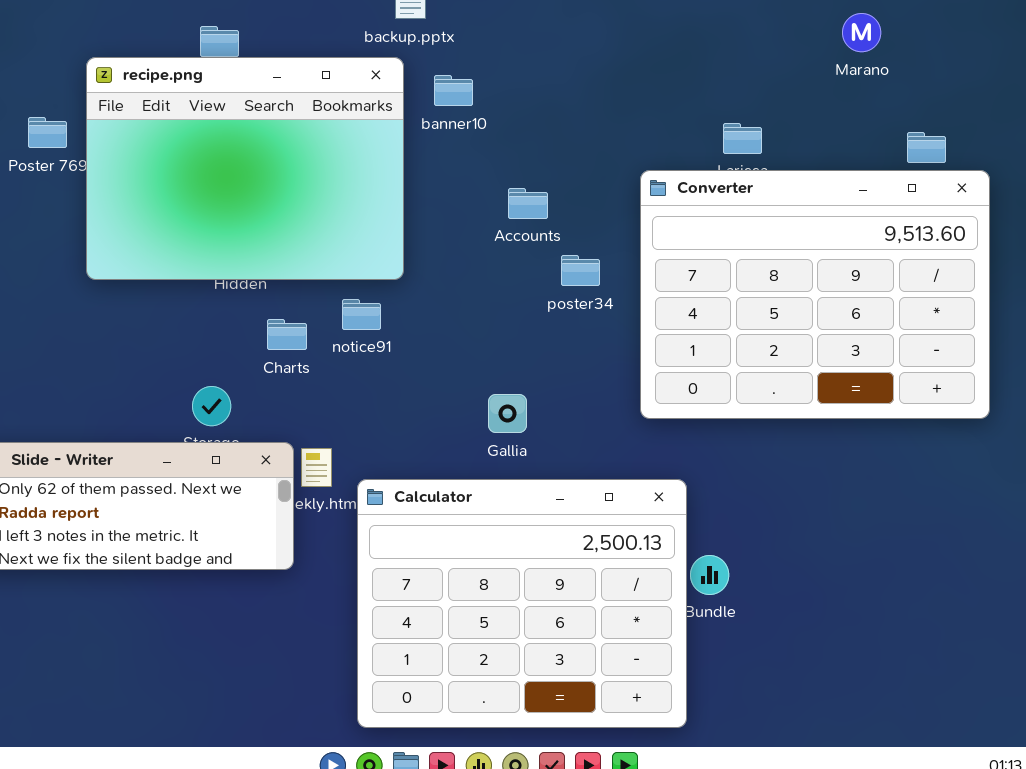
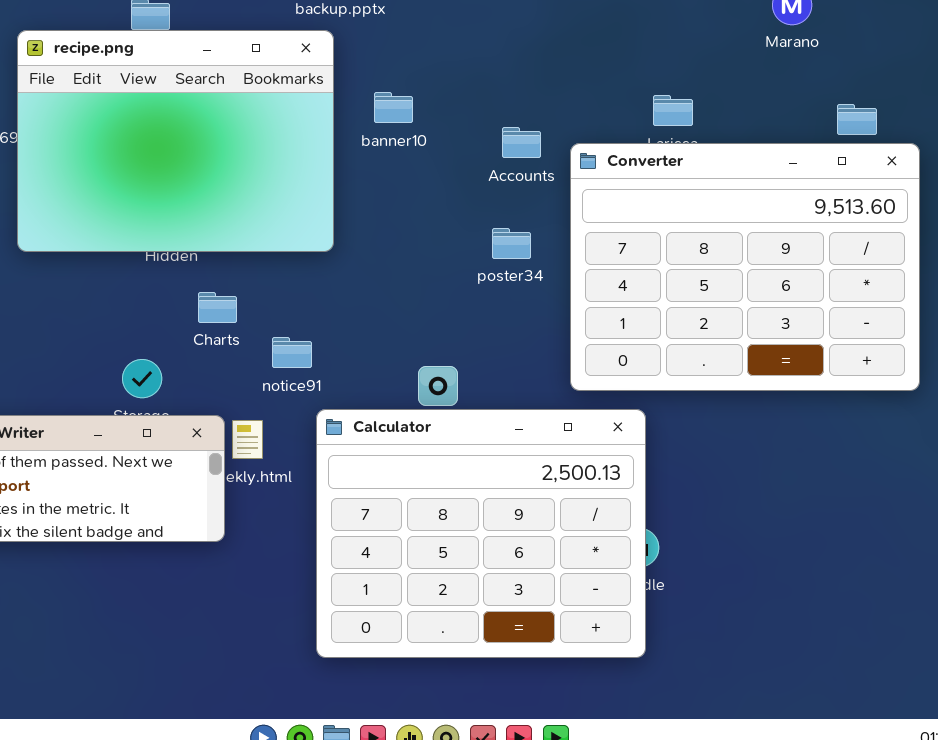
banner10: [434,75,473,106] -> [374,92,413,123], moved
Accounts: [508,188,548,219] -> [502,127,541,158], moved
notice91: [342,299,381,330] -> [272,337,312,368], moved
Calculator: [357,479,687,728] -> [316,409,646,658], moved

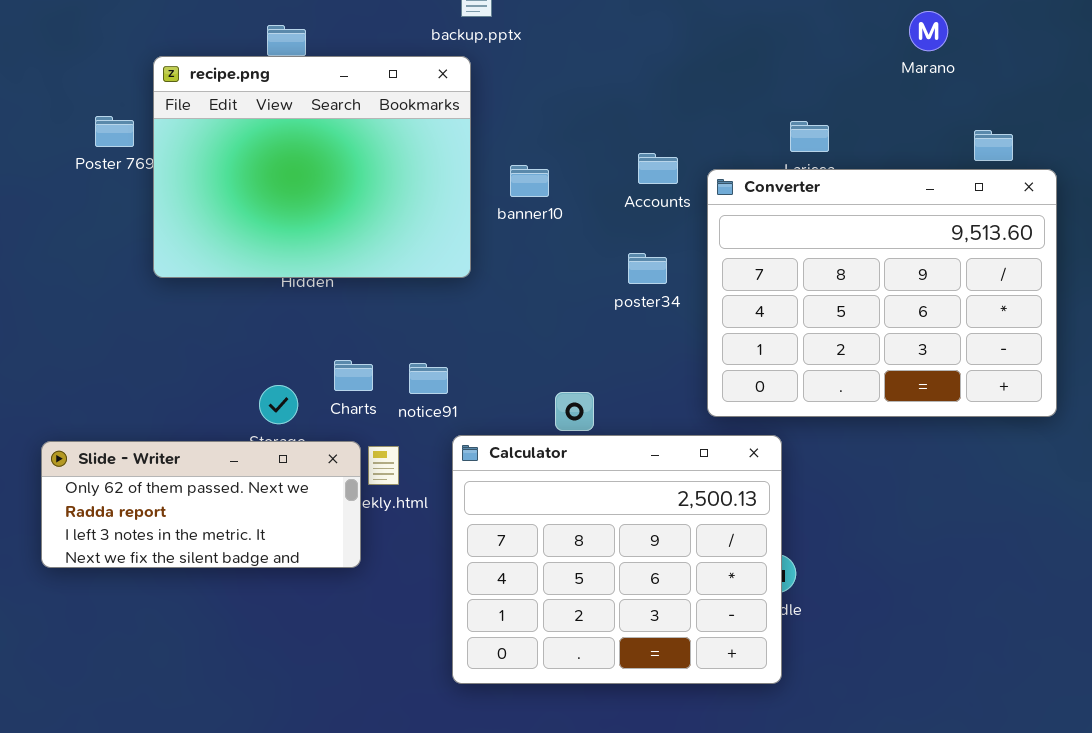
banner10: [374,92,413,123] -> [510,165,549,197], moved
Charts: [198,292,237,323] -> [334,360,373,391], moved

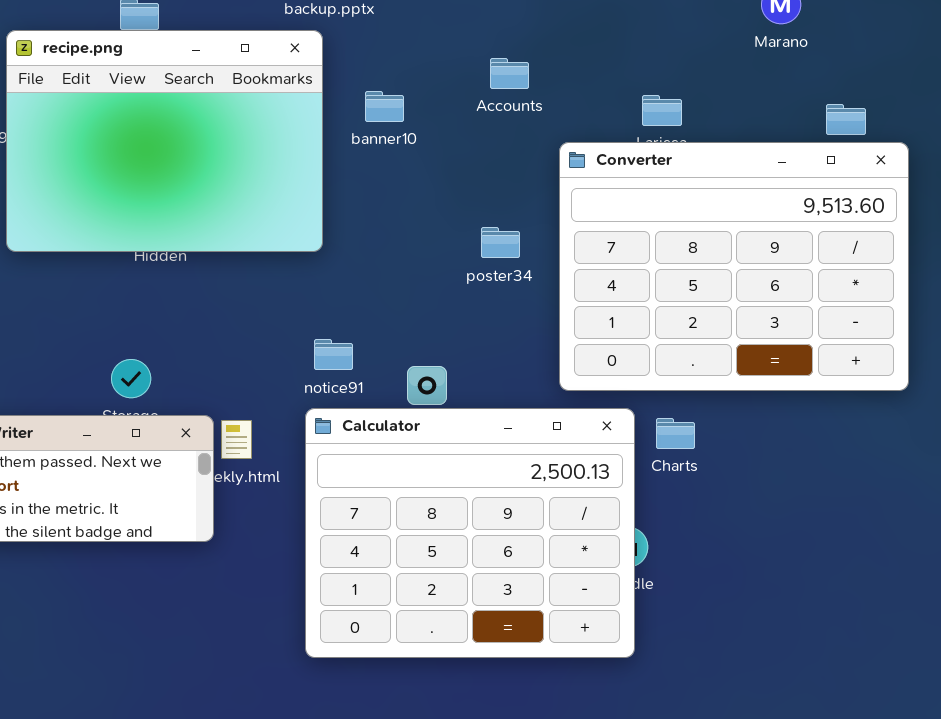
Accounts: [638,153,678,184] -> [490,58,529,89], moved
banner10: [510,165,549,197] -> [365,91,404,122], moved
Charts: [334,360,373,391] -> [656,418,695,449], moved
notice91: [409,363,448,394] -> [314,339,353,370], moved

